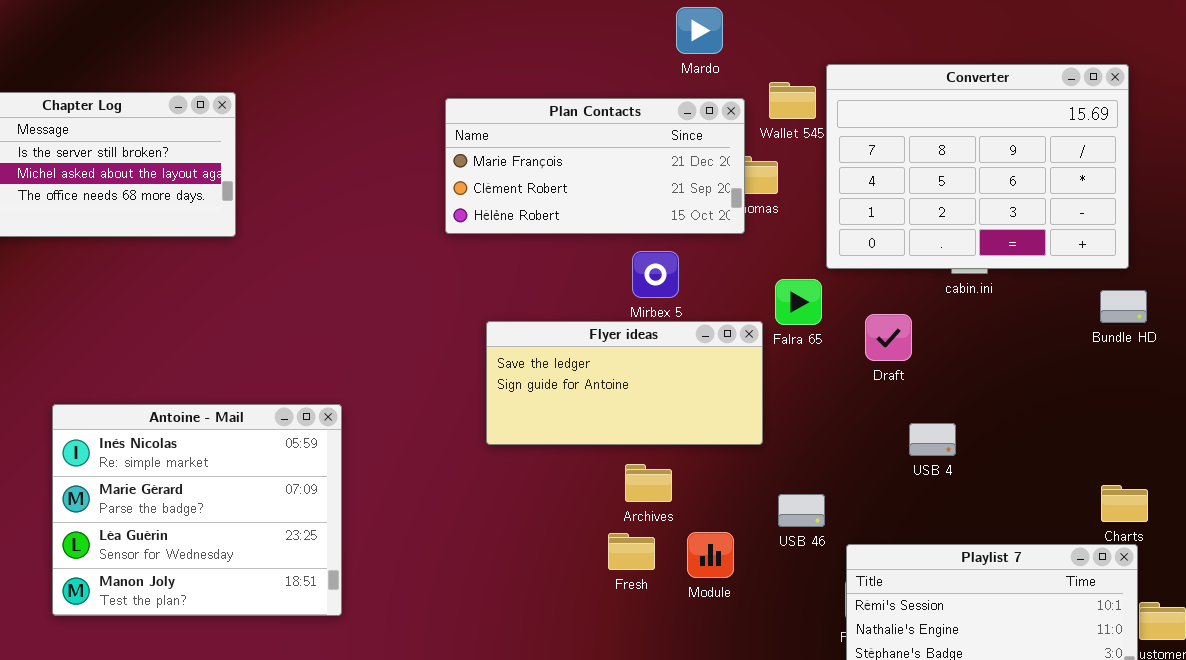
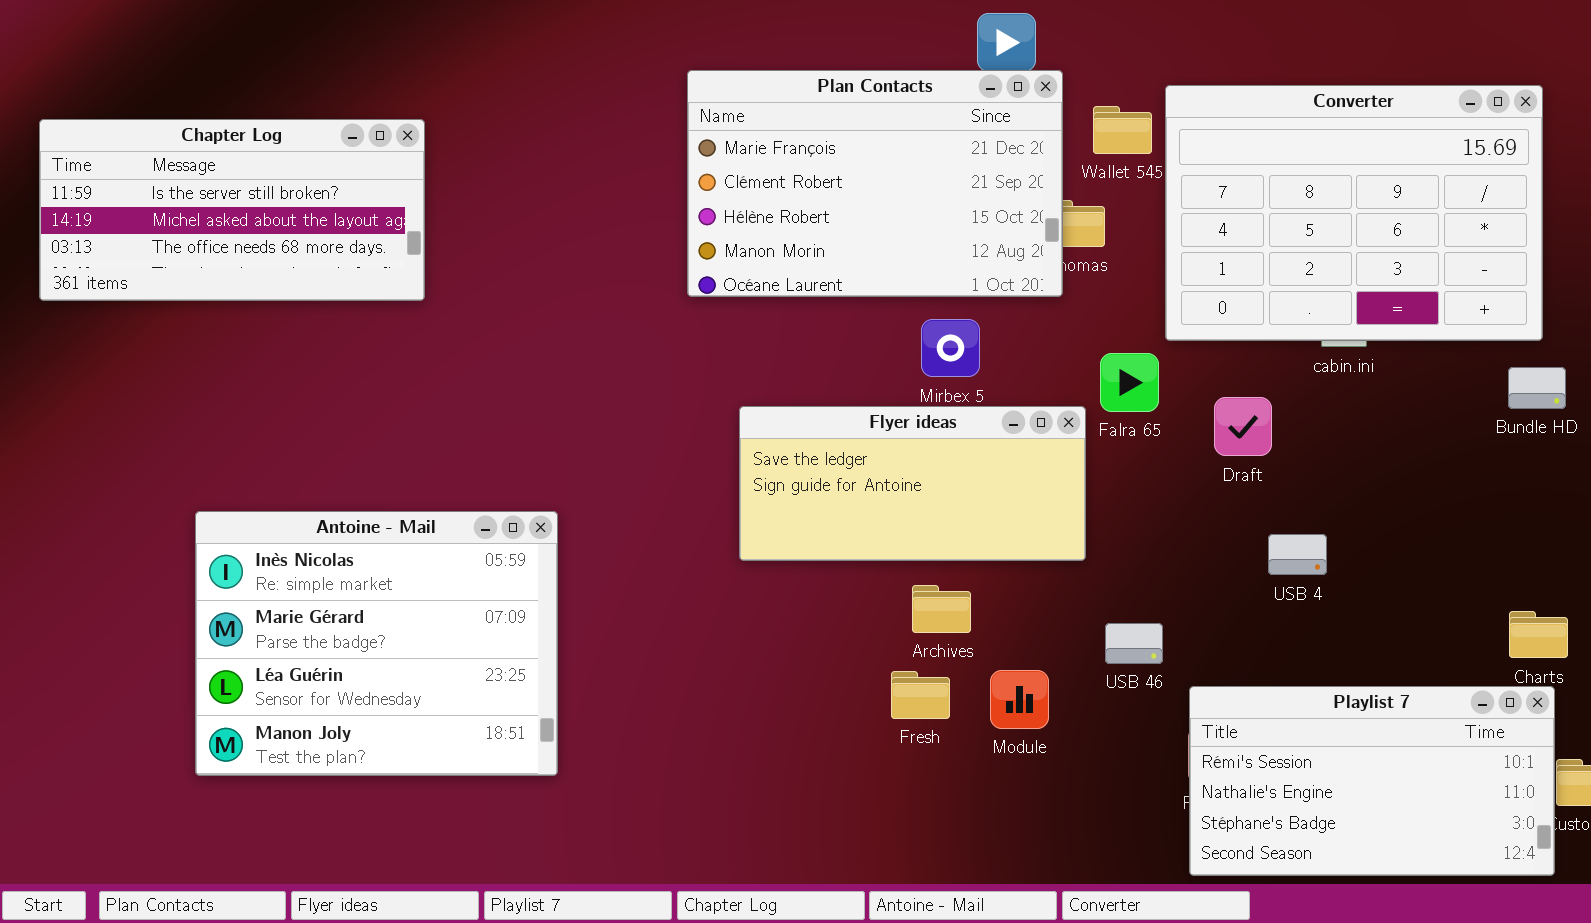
Plan Contacts: [445,98,745,234] -> [687,70,1063,297], resized

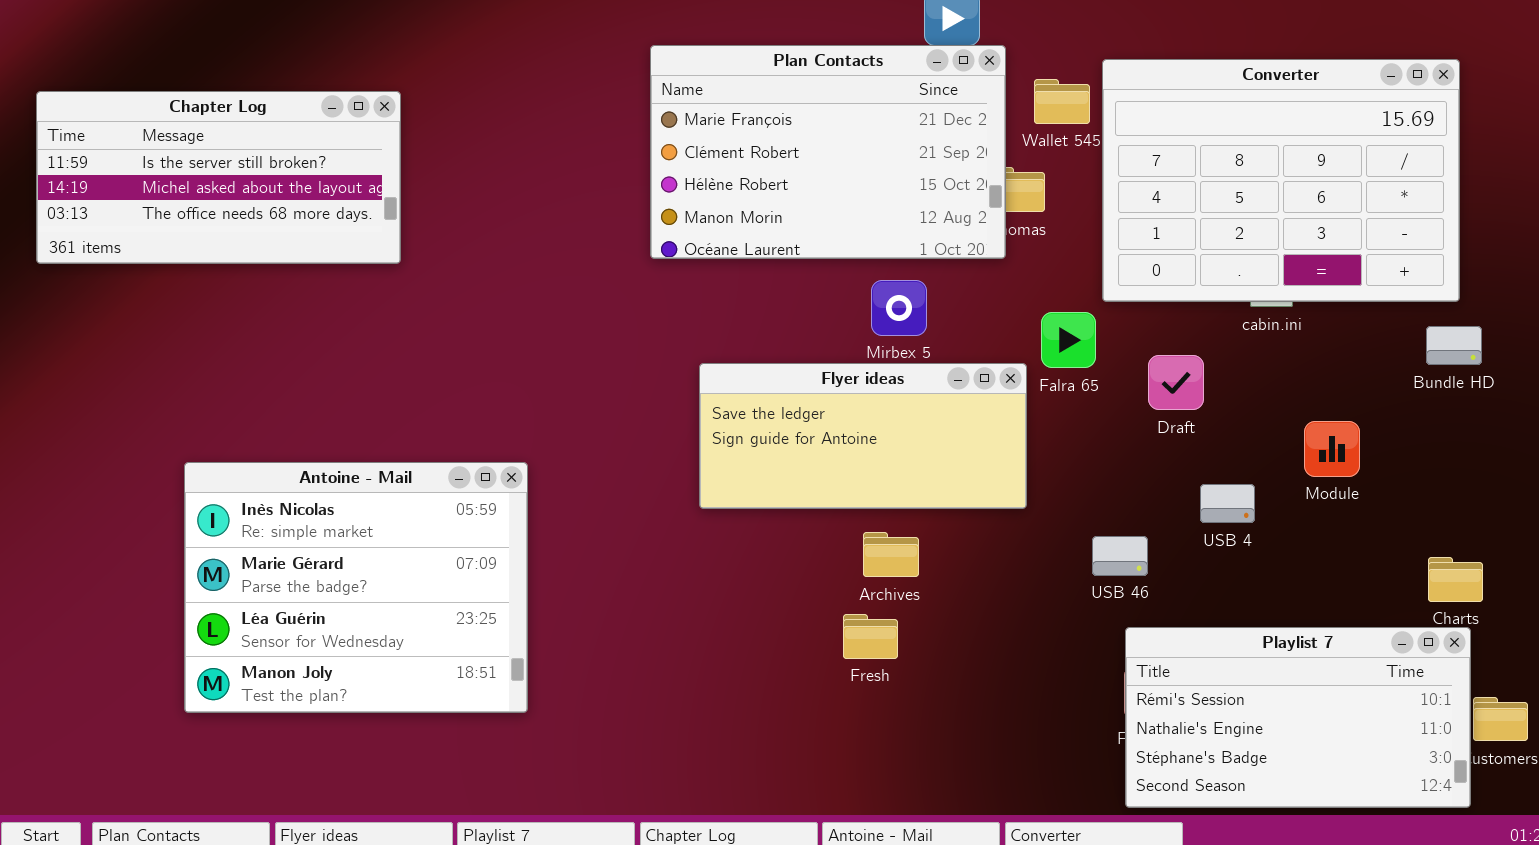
USB 46: [1105,623,1163,664] -> [1092,536,1148,576], moved
Module: [990,670,1049,729] -> [1304,421,1360,477], moved

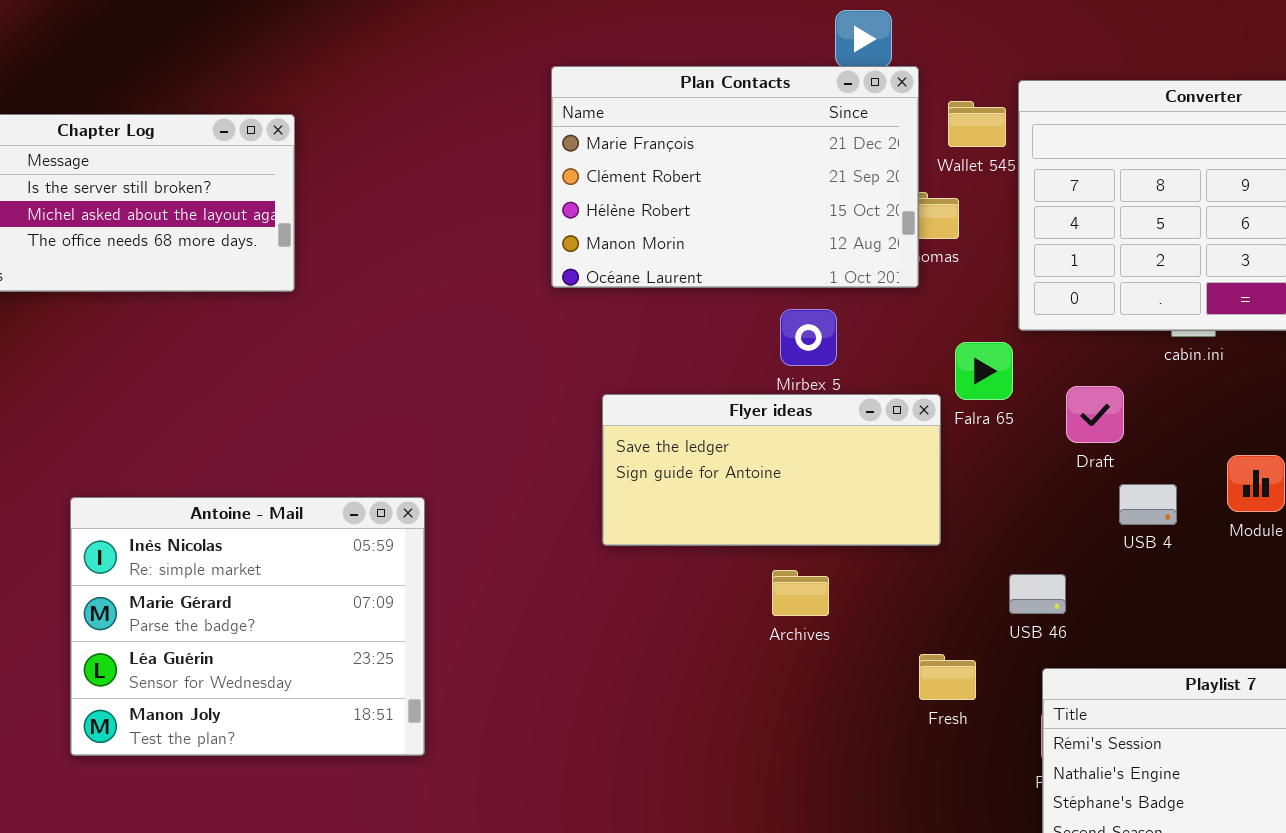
USB 4: [1200,484,1255,523] -> [1119,484,1177,525], moved
Fresh: [843,614,898,659] -> [919,654,976,700], moved

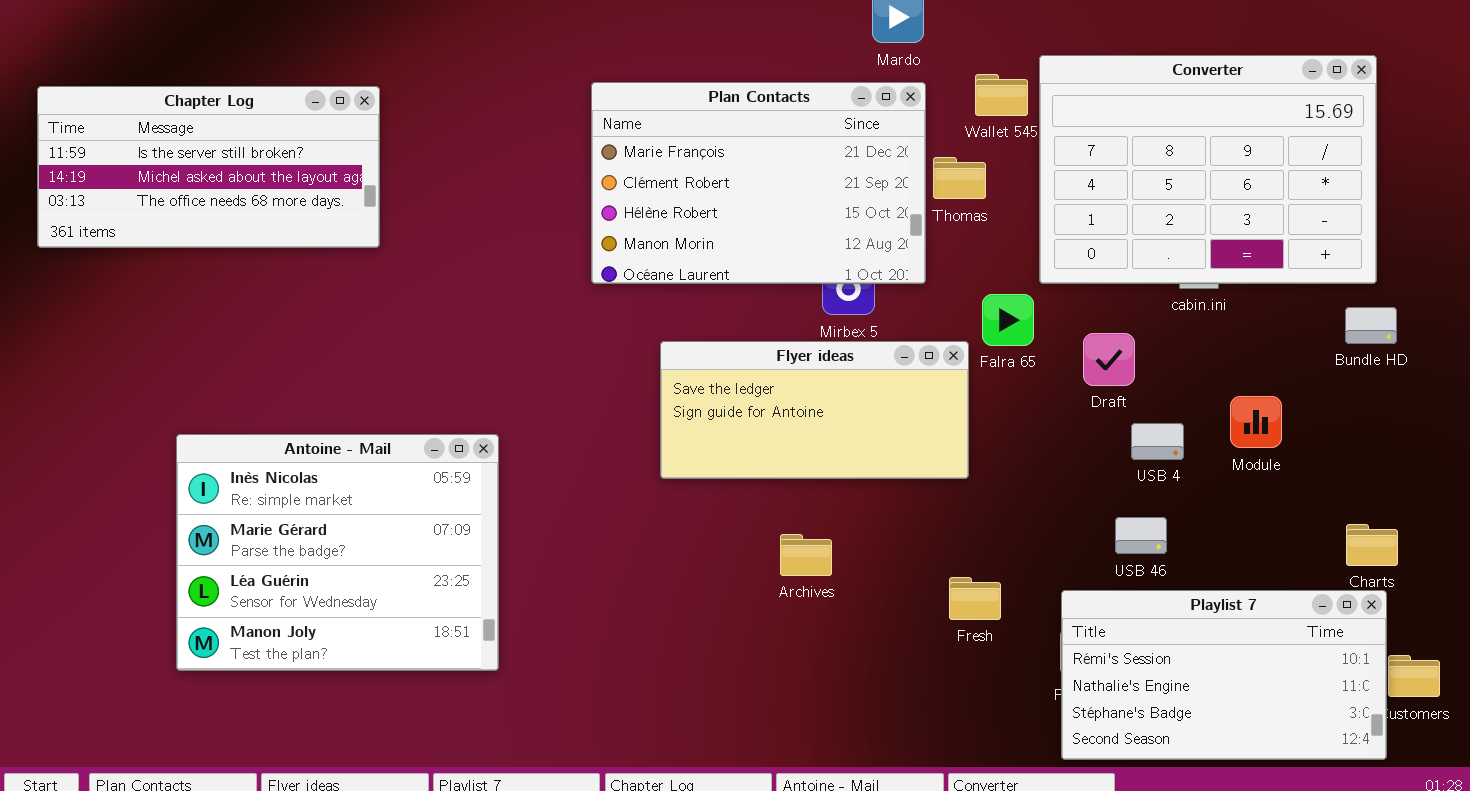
Plan Contacts: [551,66,919,288] -> [591,82,926,284], moved
Archives: [772,570,829,616] -> [780,534,832,576], moved
USB 46: [1009,574,1066,614] -> [1115,517,1167,554], moved

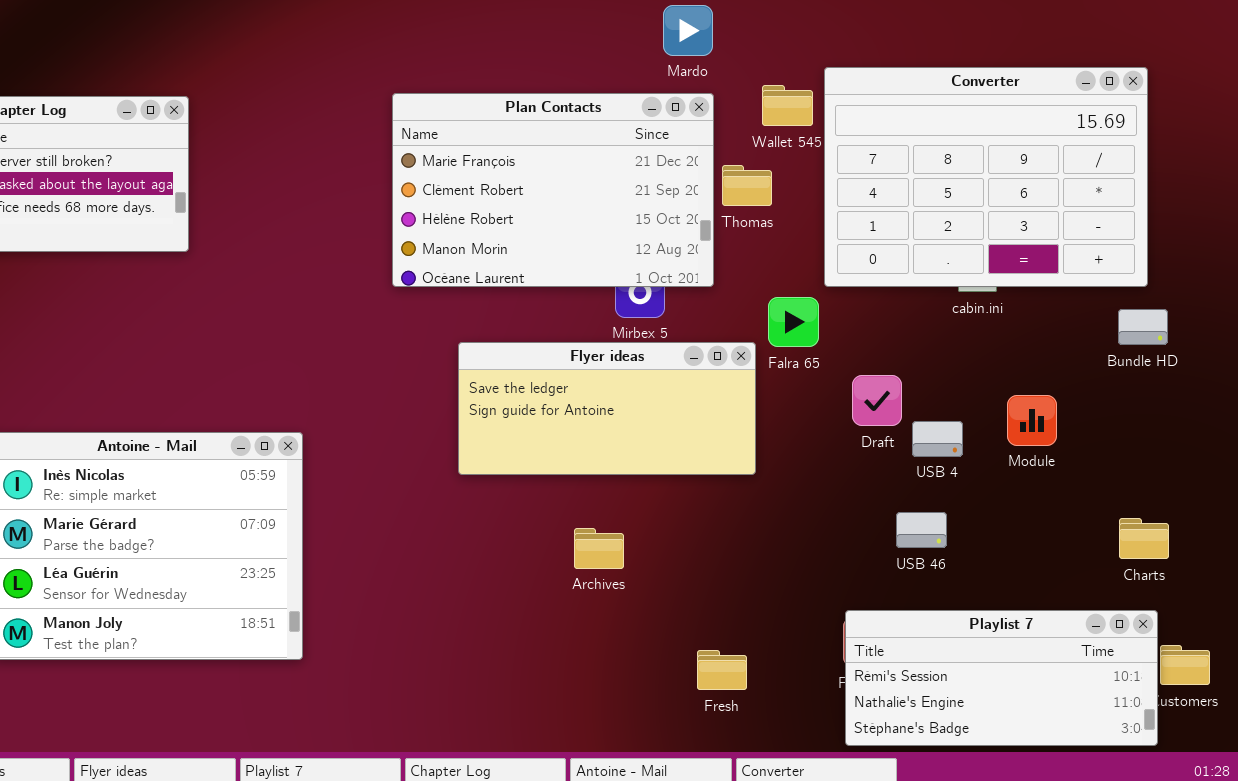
Draft: [1083,333,1135,386] -> [852,375,902,426], moved
Fresh: [949,577,1001,620] -> [697,650,747,690], moved
Playlist 7: [1061,590,1387,760] -> [845,610,1158,746], resized

